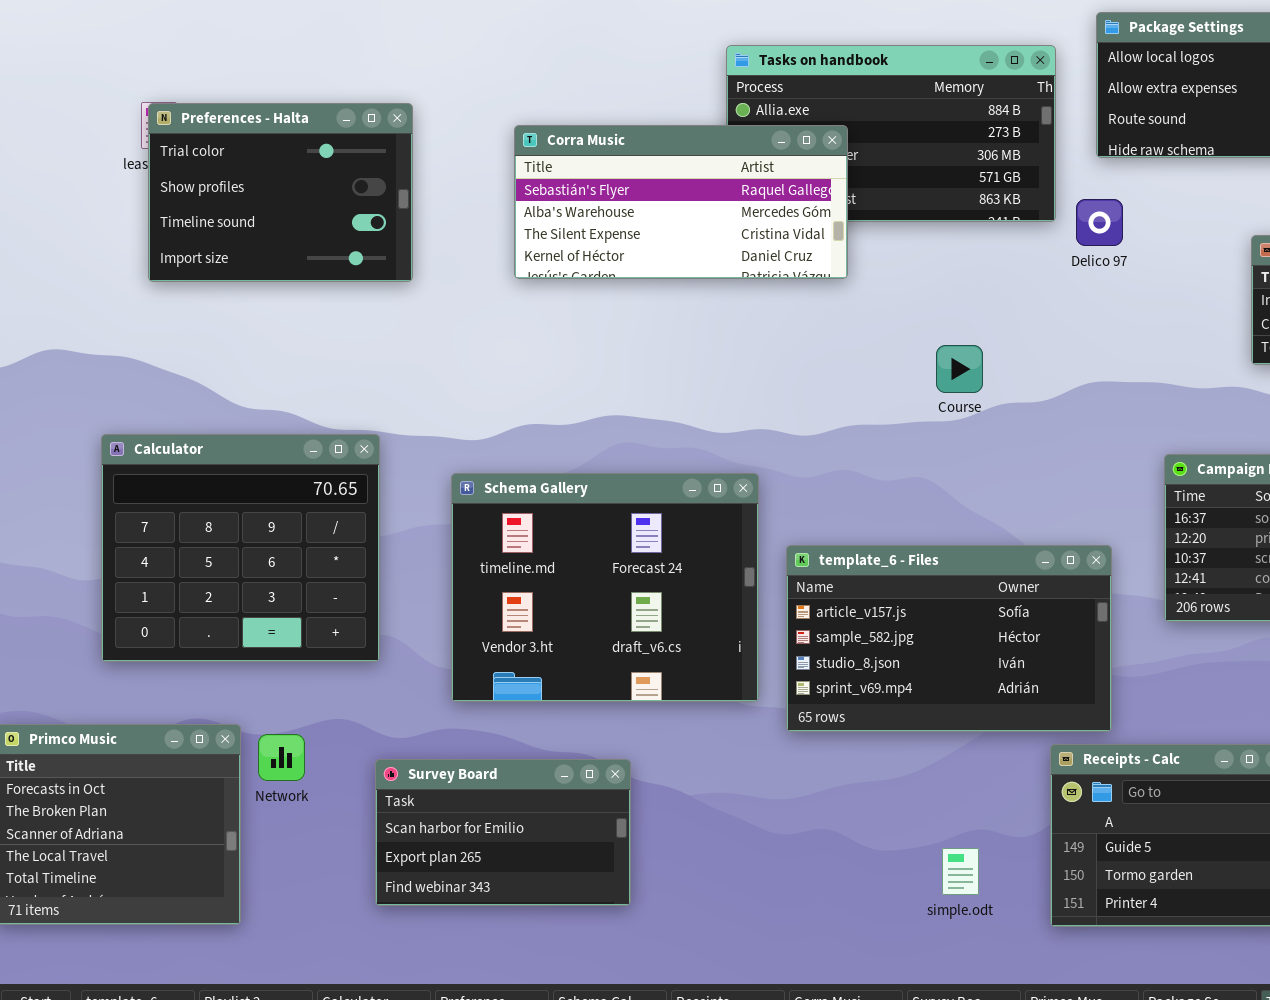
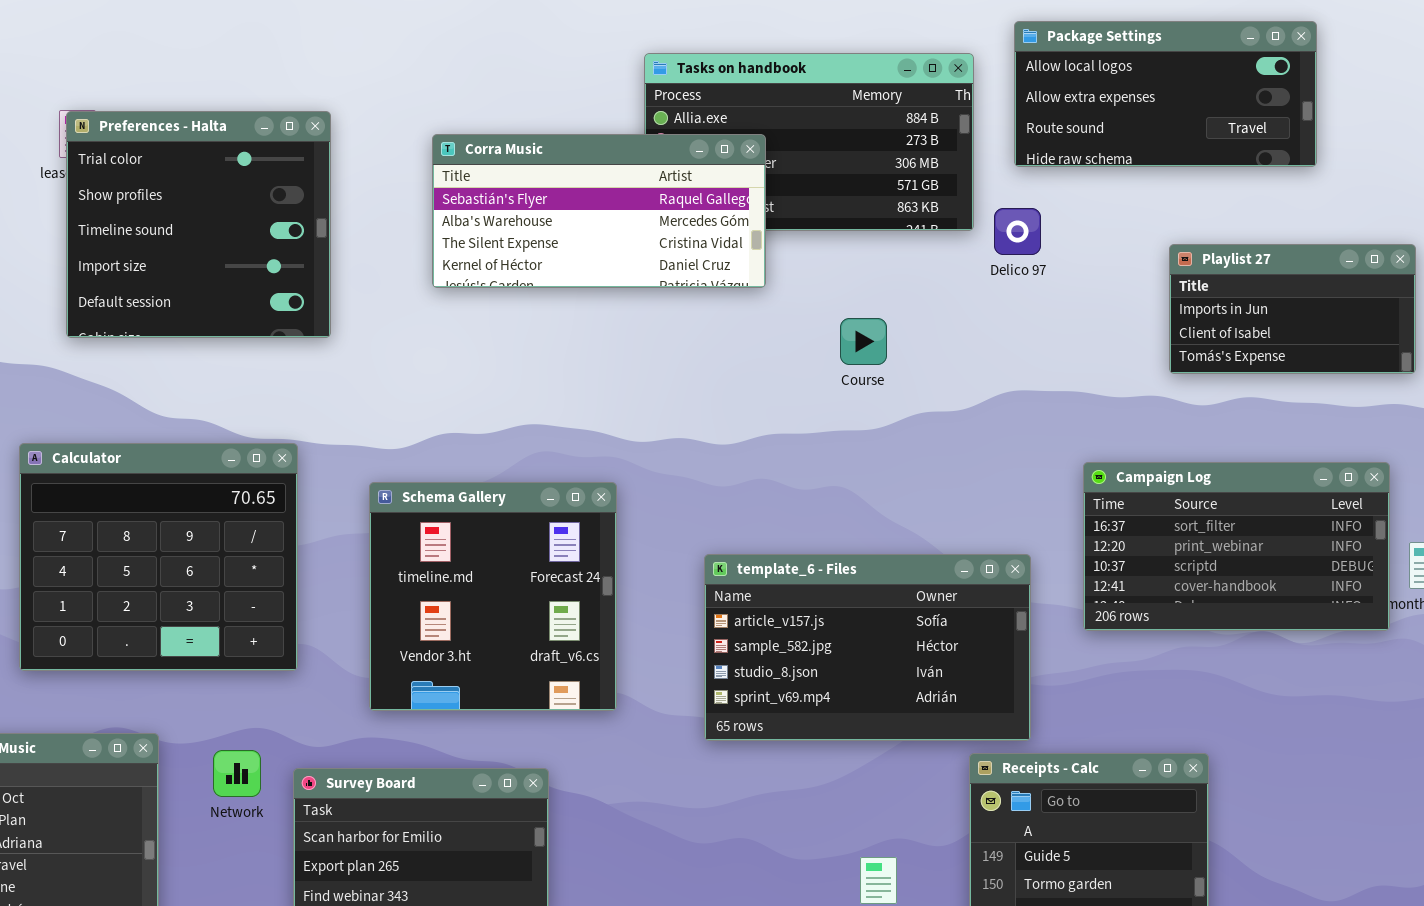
Preferences - Halta: [148,103,413,282] -> [66,111,331,338], resized
Course: [936,345,983,393] -> [840,318,887,365], moved
Schema Gallery: [451,473,759,702] -> [369,482,617,711], resized
Network: [258,734,305,781] -> [213,750,261,797], moved

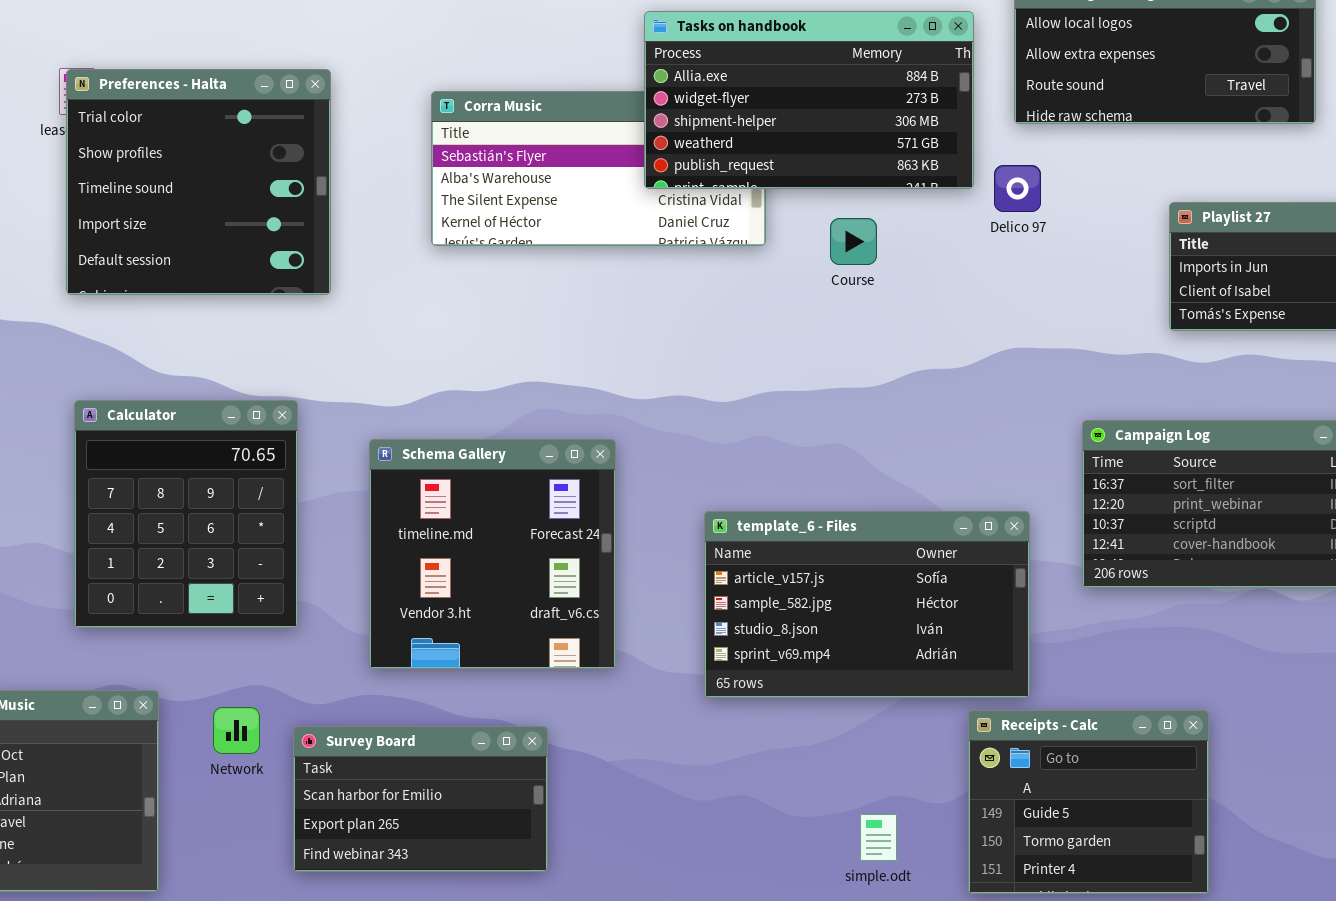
Tasks on handbook: [644,53,974,231] -> [644,11,974,189], raised
Course: [840,318,887,365] -> [830,218,877,265], moved
Calculator: [19,443,298,671] -> [74,400,298,628], resized

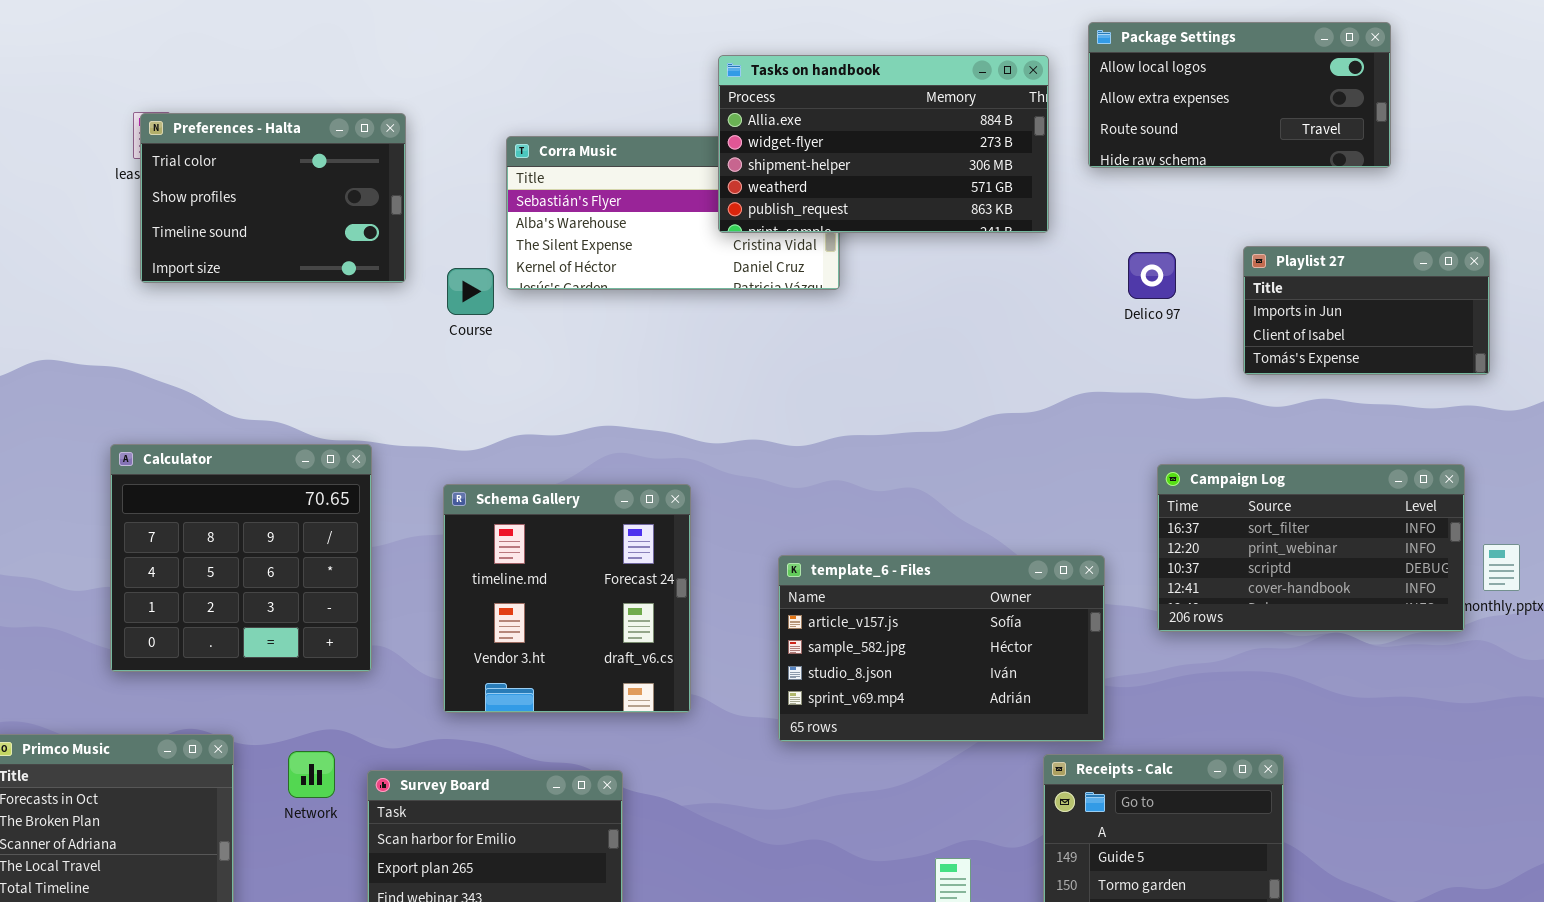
Preferences - Halta: [66,69,331,295] -> [140,113,406,283], resized
Delico 97: [994,165,1041,212] -> [1128,252,1176,299], moved
Course: [830,218,877,265] -> [447,268,494,315], moved
Calculator: [74,400,298,628] -> [110,444,372,672], resized

